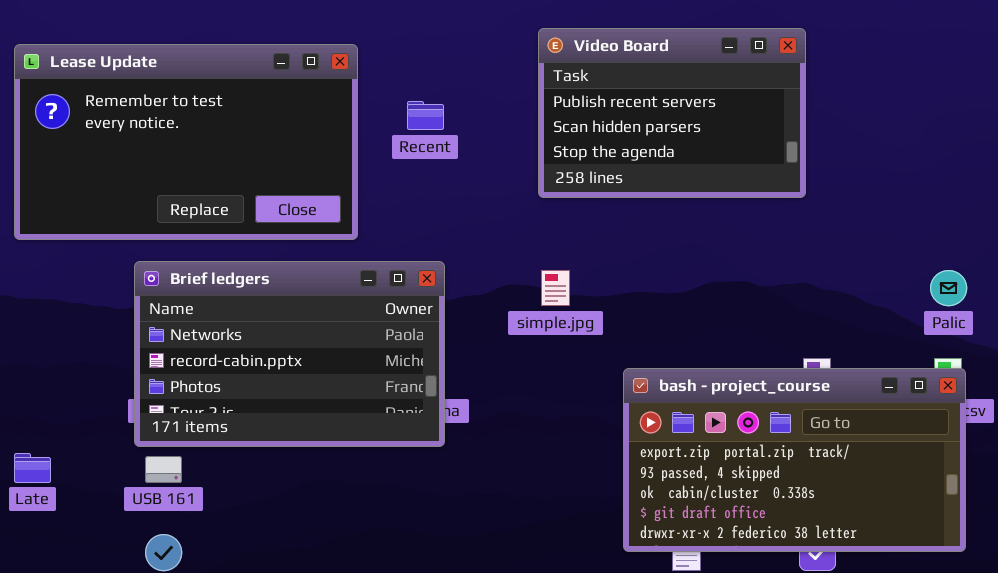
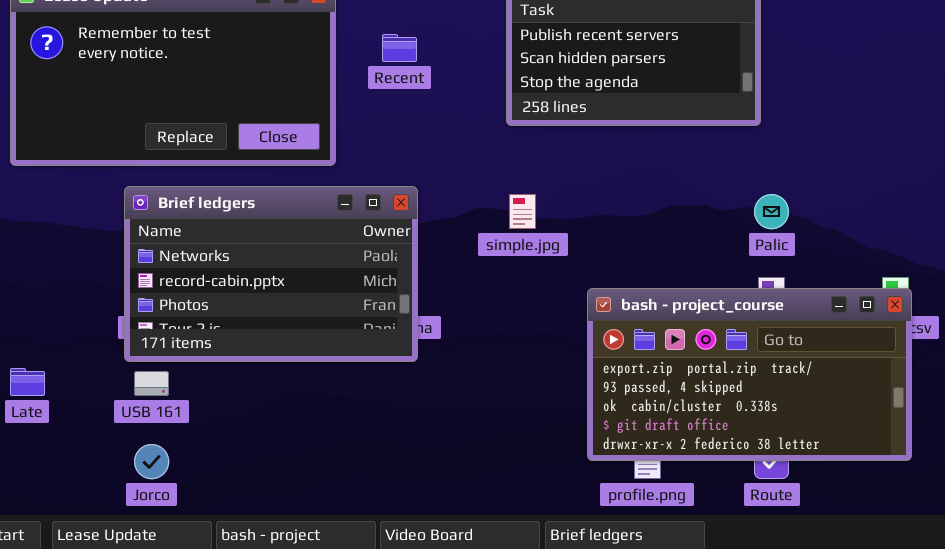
Palic: [930,270,967,306] -> [754,194,789,229], moved

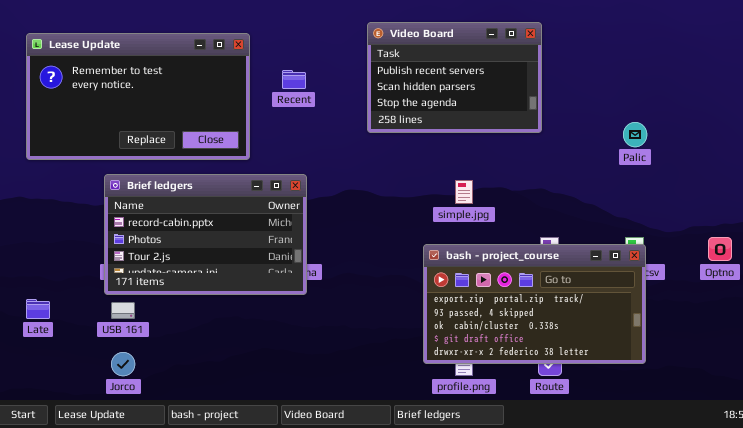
Brief ledgers: [124,186,418,362] -> [104,174,307,295], scrolled down 1 row
simple.jpg: [509,194,536,229] -> [455,180,473,204], moved
Palic: [754,194,789,229] -> [623,122,647,147], moved

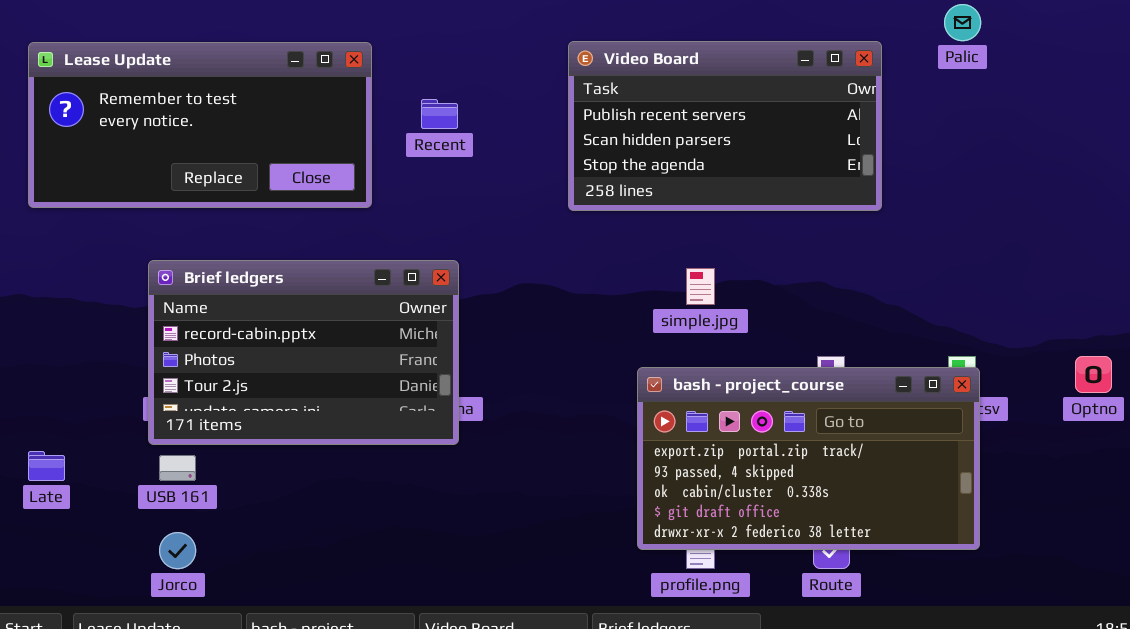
Video Board: [367,22,542,133] -> [568,41,882,211], moved, resized
Lease Update: [26,33,250,160] -> [28,42,372,208], resized
Palic: [623,122,647,147] -> [944,4,981,41], moved

